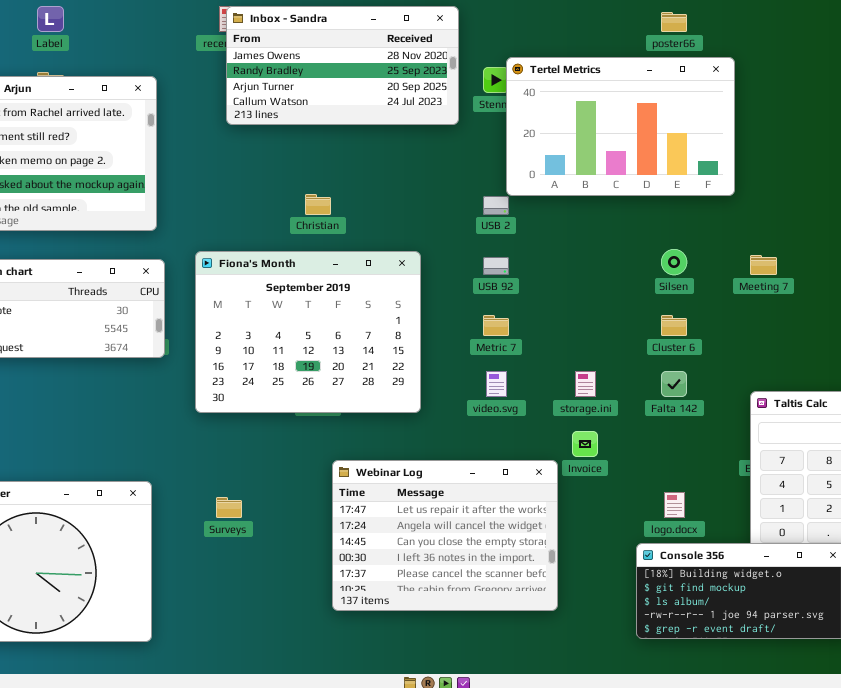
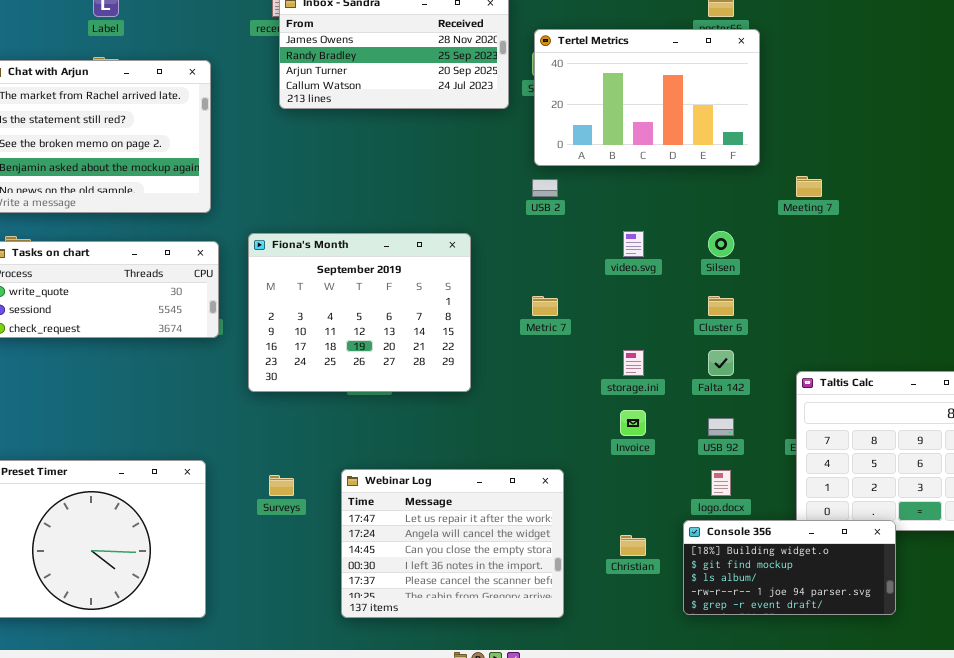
Tertel Metrics: [506,57,735,196] -> [534,29,760,166], moved
Christian: [305,194,331,215] -> [620,535,646,556], moved
Meeting 7: [750,255,777,275] -> [796,176,822,197], moved
USB 92: [483,257,509,275] -> [708,418,734,436], moved
video.svg: [486,371,507,397] -> [623,231,644,257], moved
Webinar Log: [332,460,558,611] -> [341,469,564,618], moved

